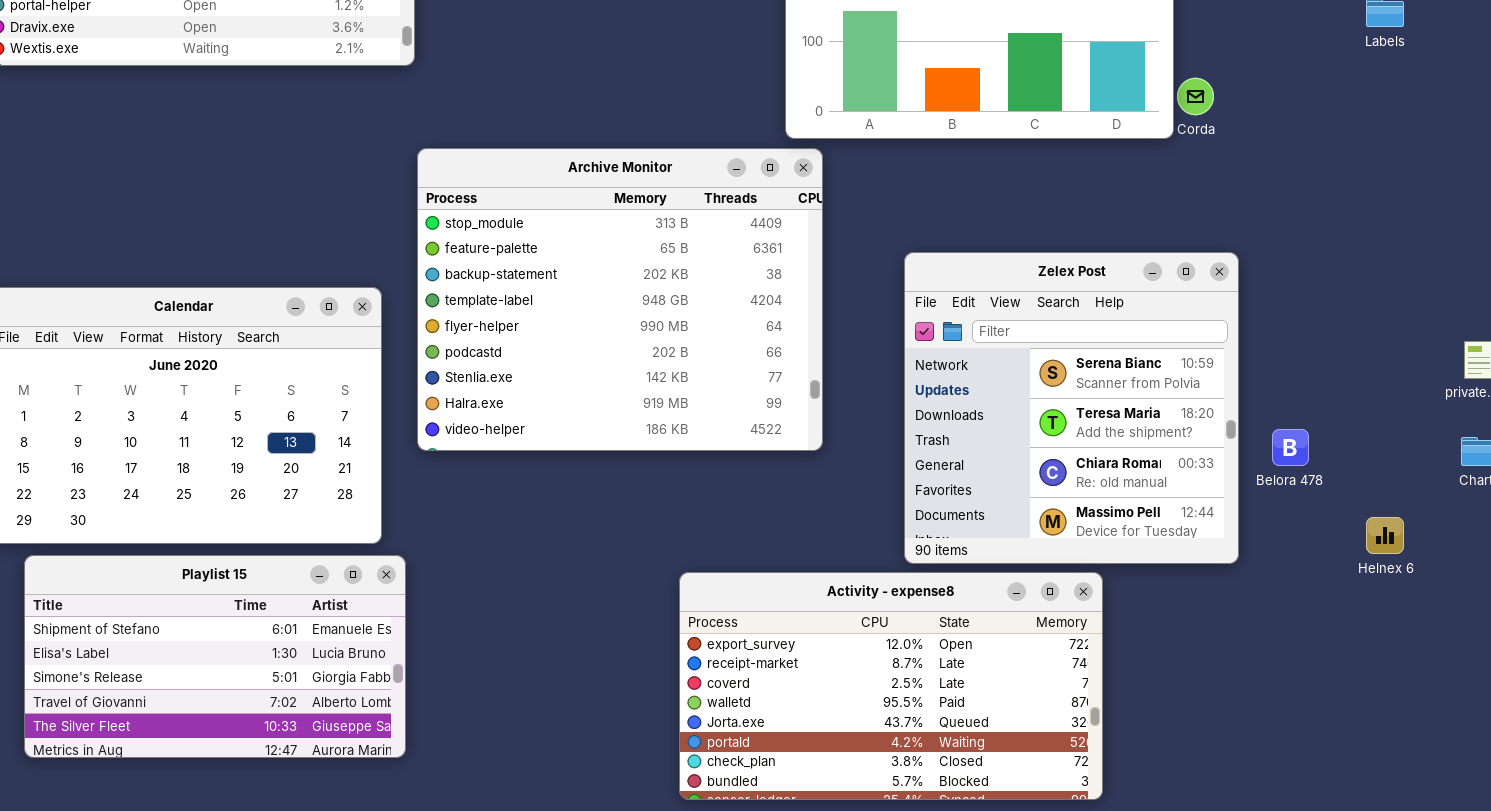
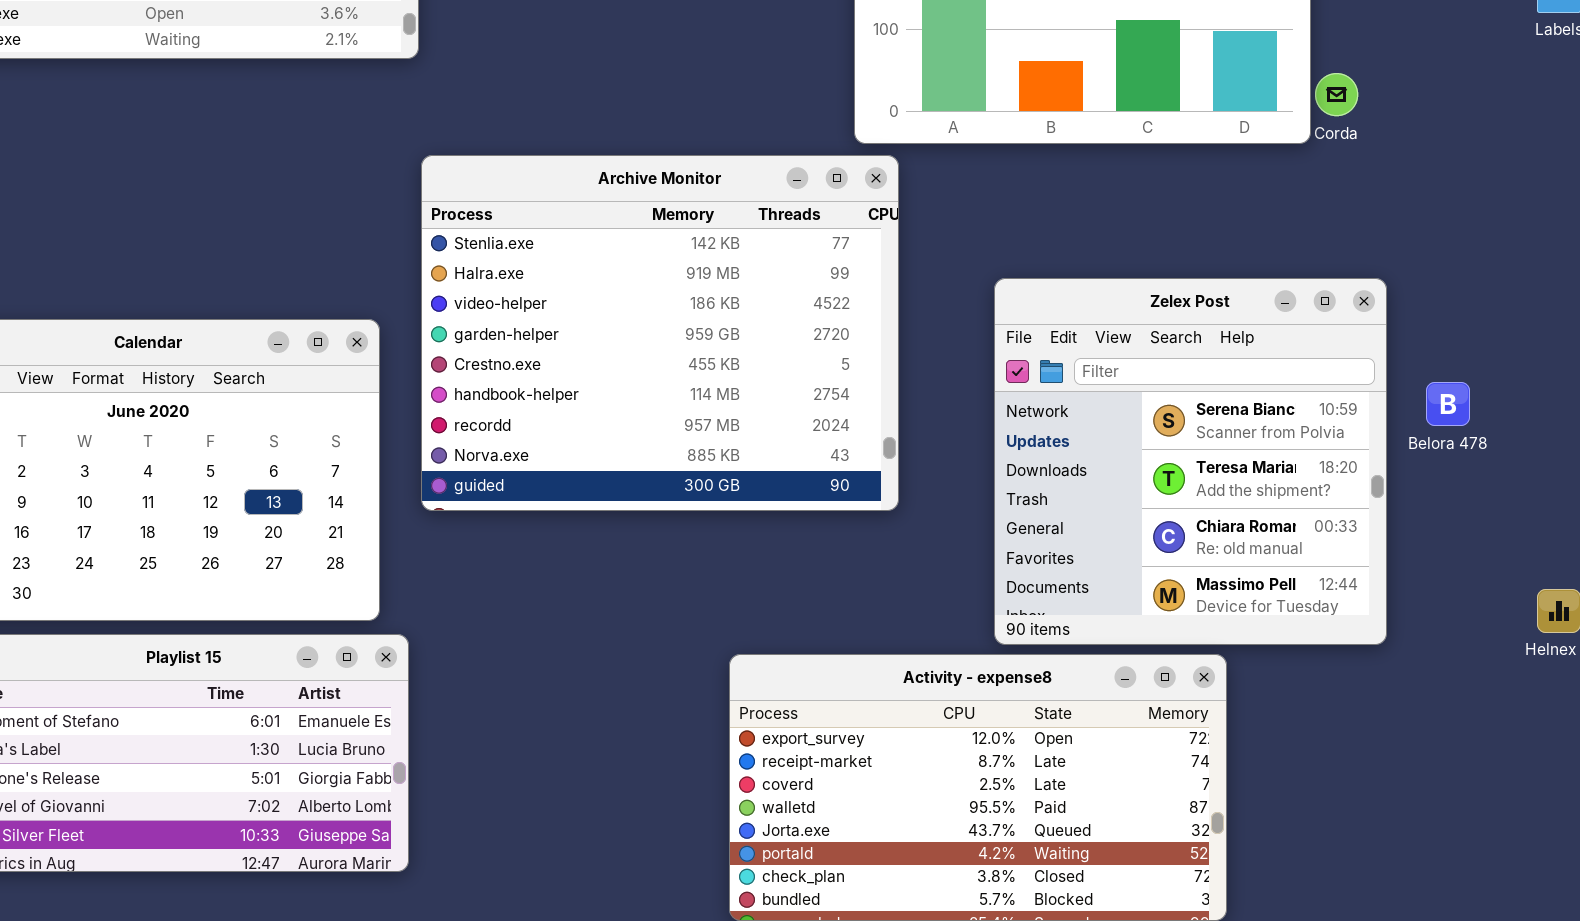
Archive Monitor: [417,148,823,451] -> [421,155,899,511], scrolled down 6 rows
Belora 478: [1272,429,1309,466] -> [1426,382,1470,426], moved

